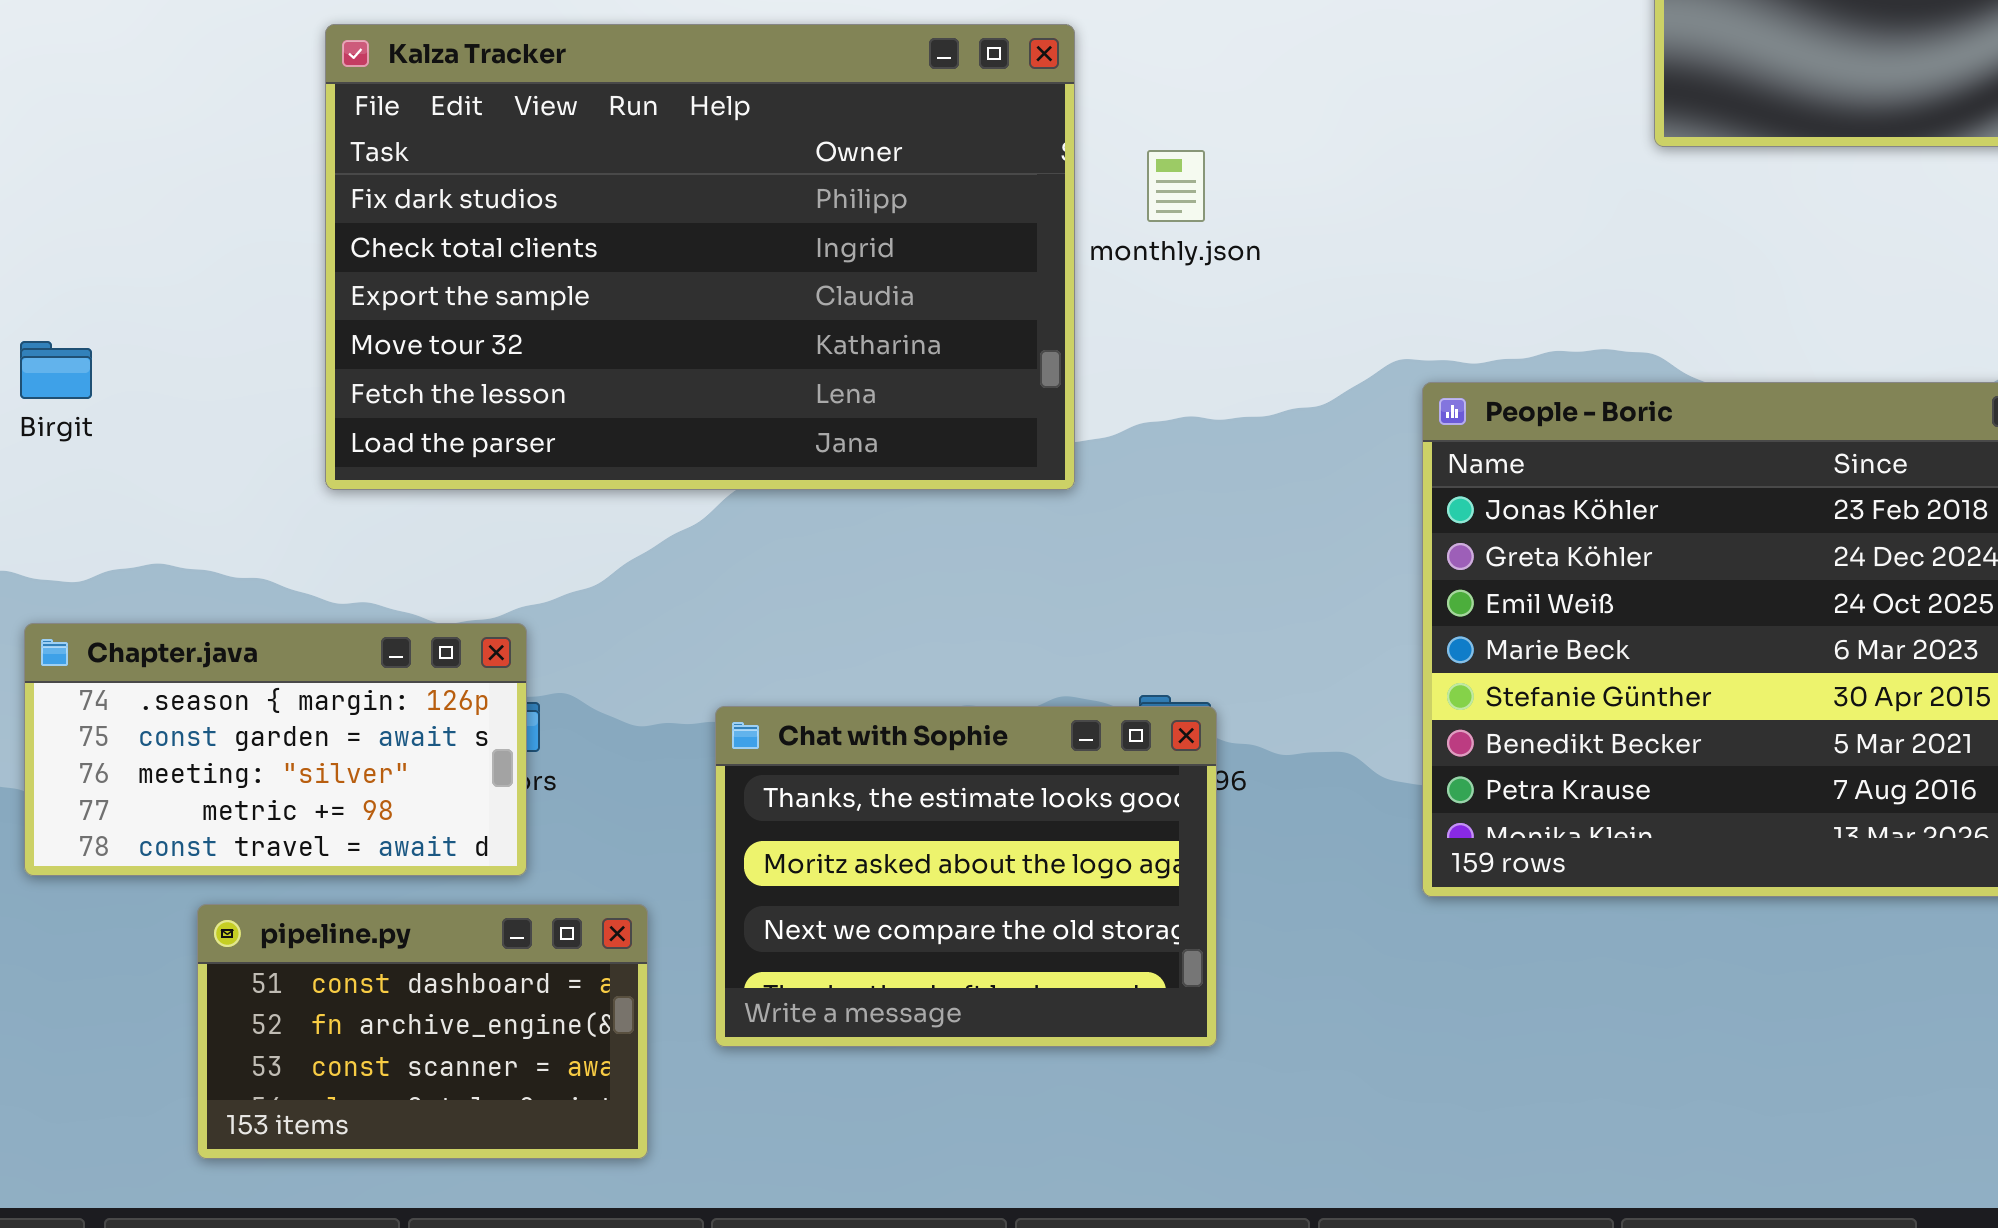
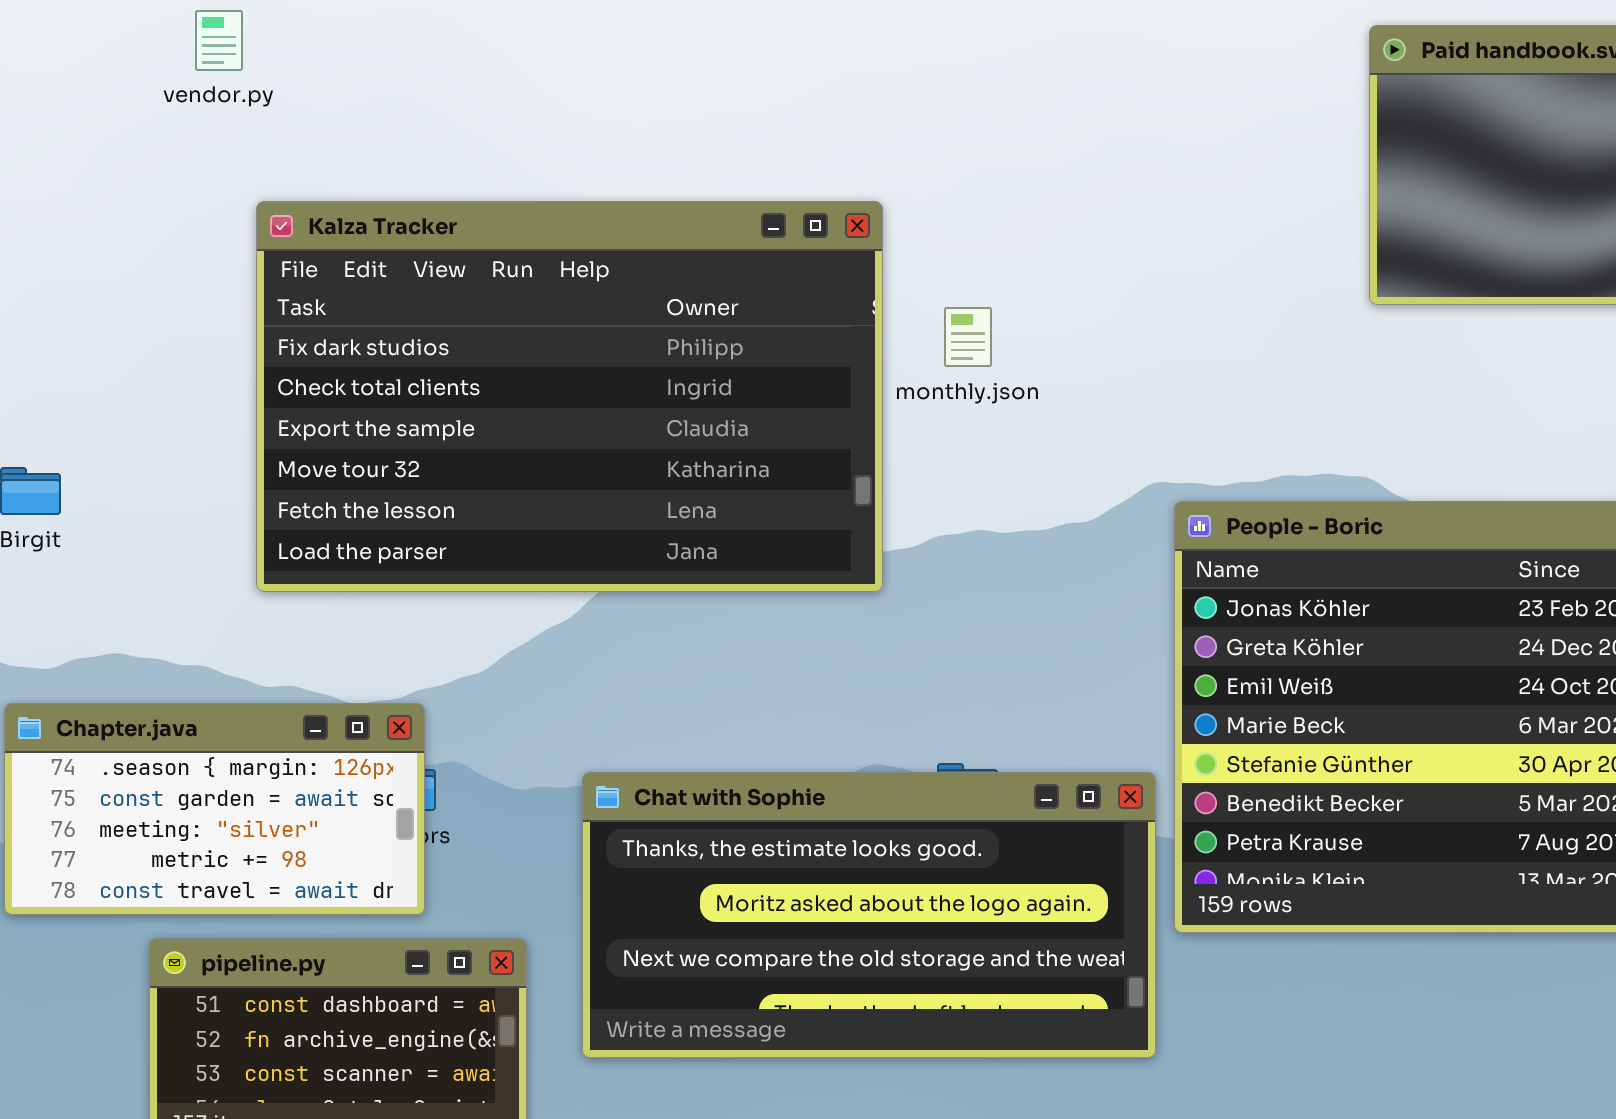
Chat with Sophie: [715,706,1217,1047] -> [582,772,1156,1058], resized

